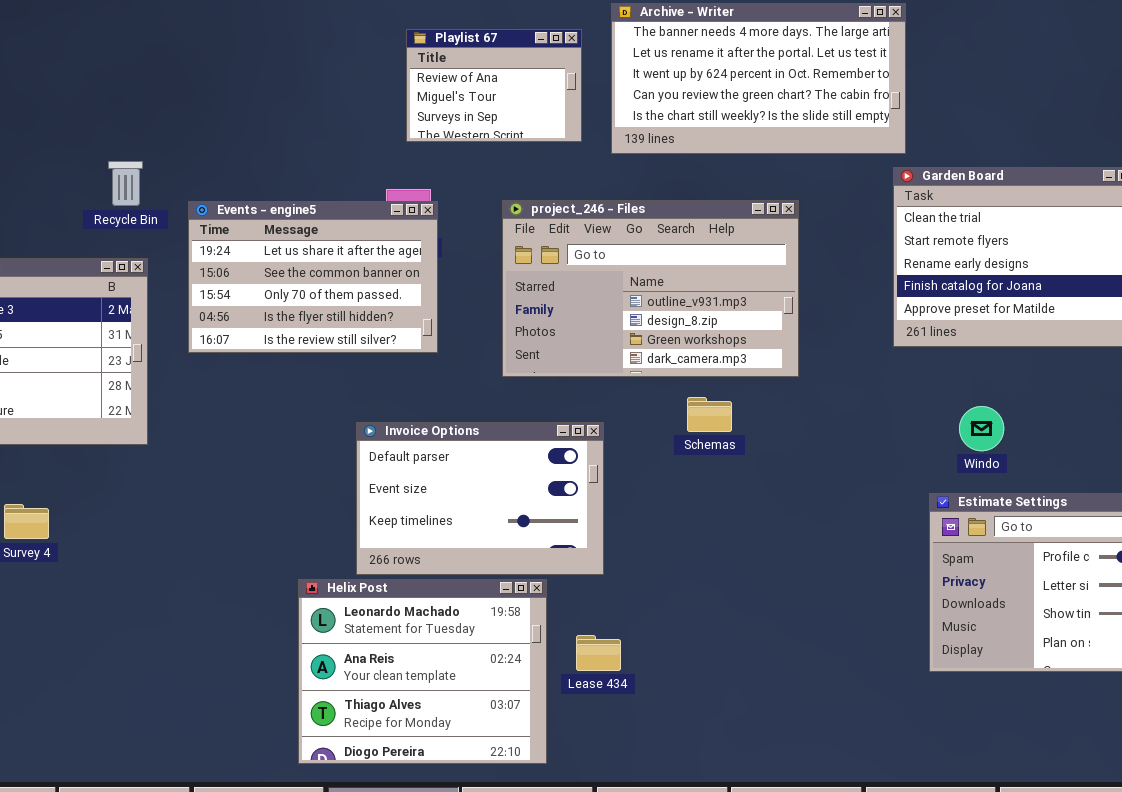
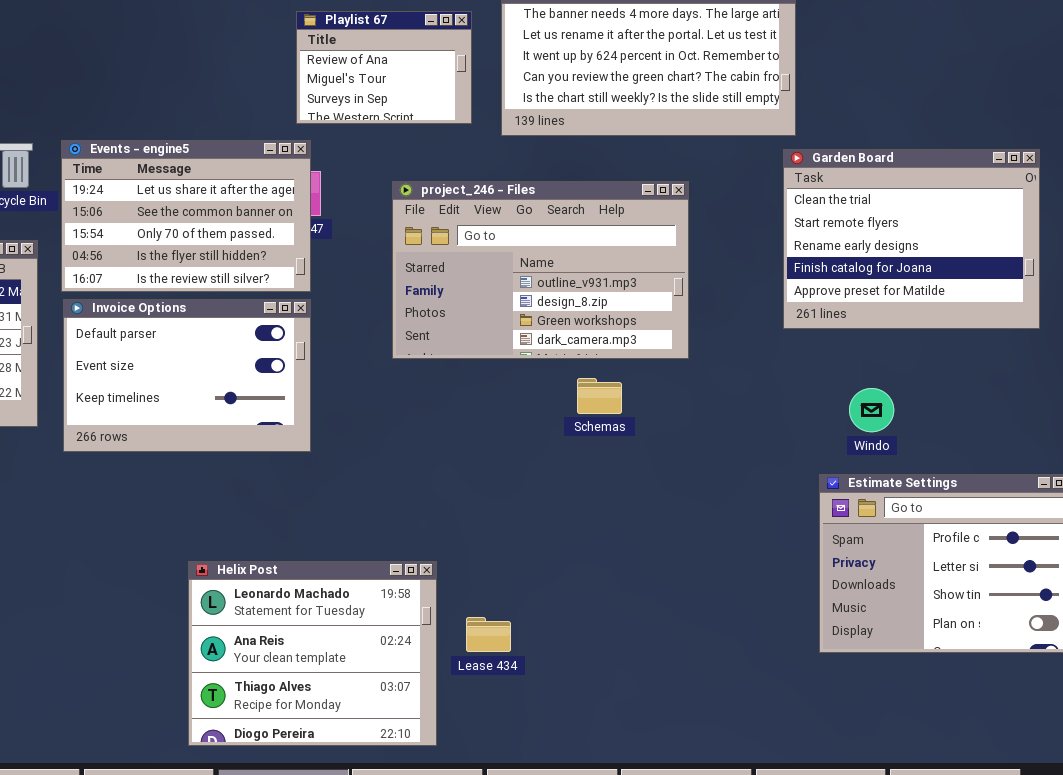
Events - engine5: [188,201,438,353] -> [61,140,311,292], moved
Invoice Options: [356,422,604,575] -> [63,299,311,452], moved

